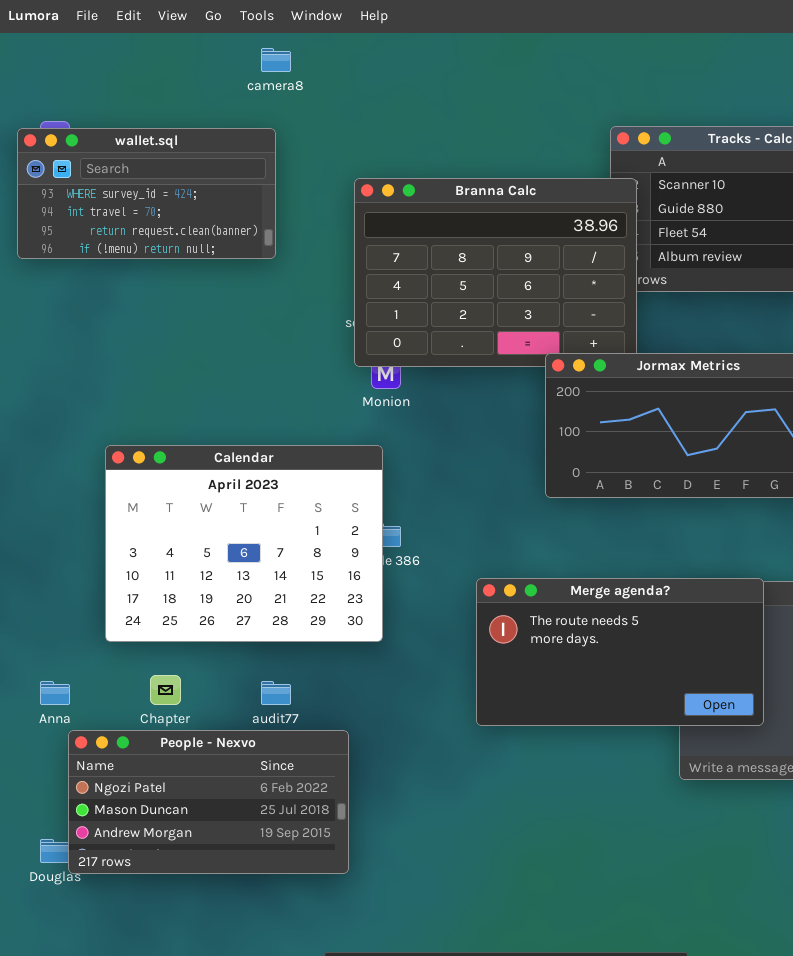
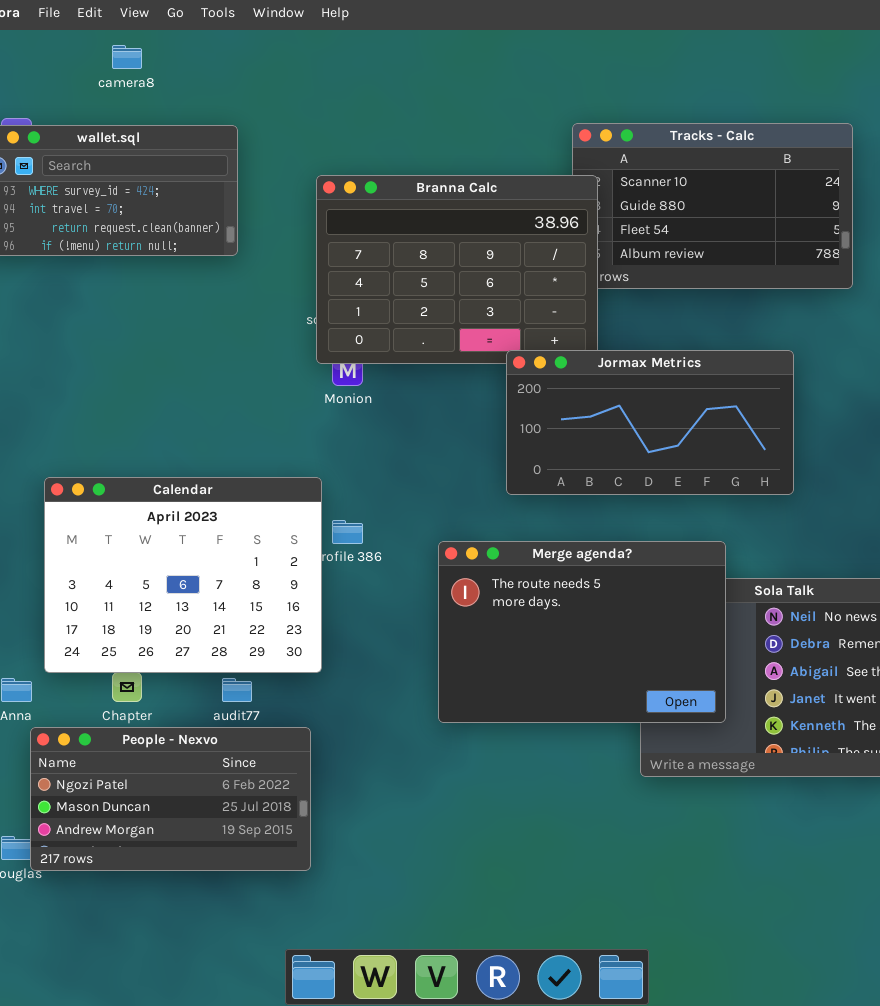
camera8: [261,48,291,72] -> [112,45,142,69], moved
Calendar: [105,445,383,642] -> [44,477,322,673], moved
Merge agenda?: [476,578,764,726] -> [438,541,726,723], resized

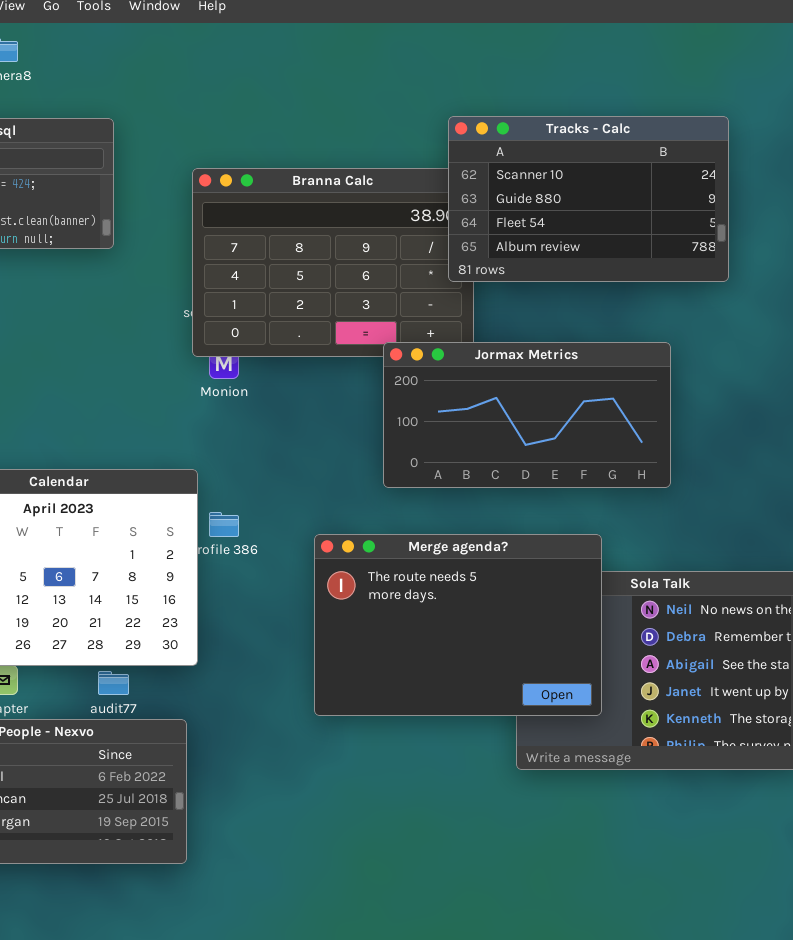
Tracks - Calc: [572,123,853,289] -> [448,116,729,282], raised

